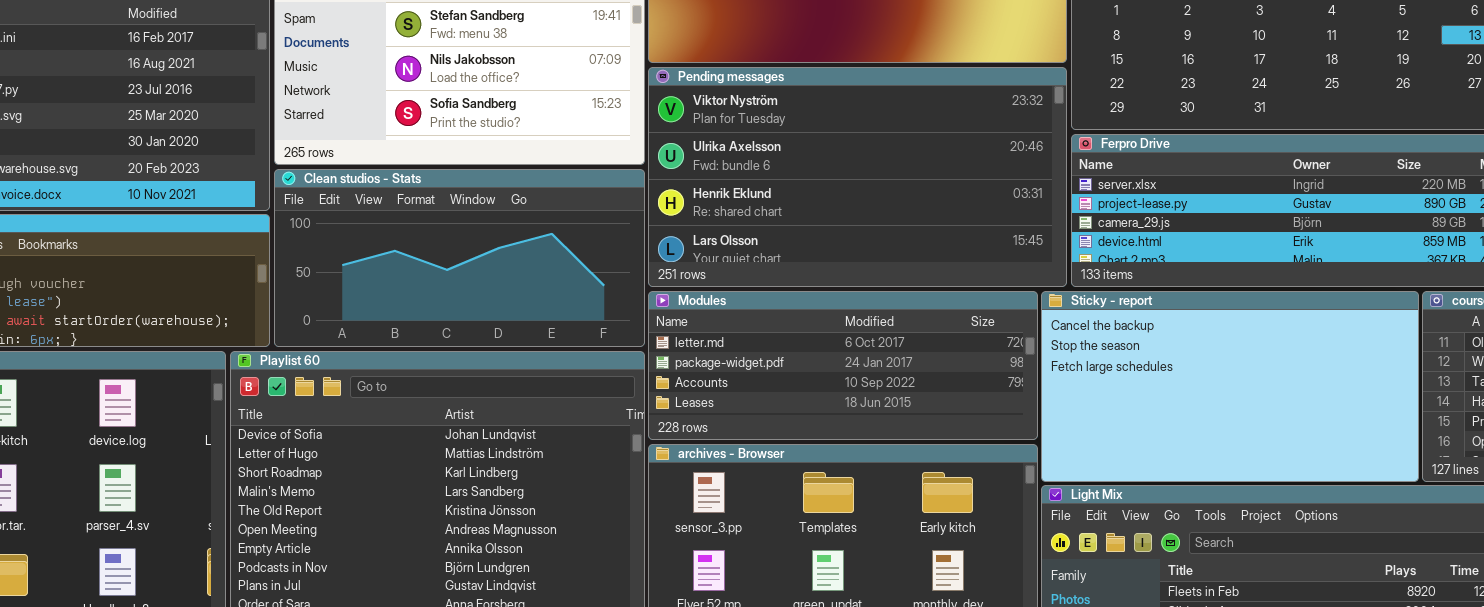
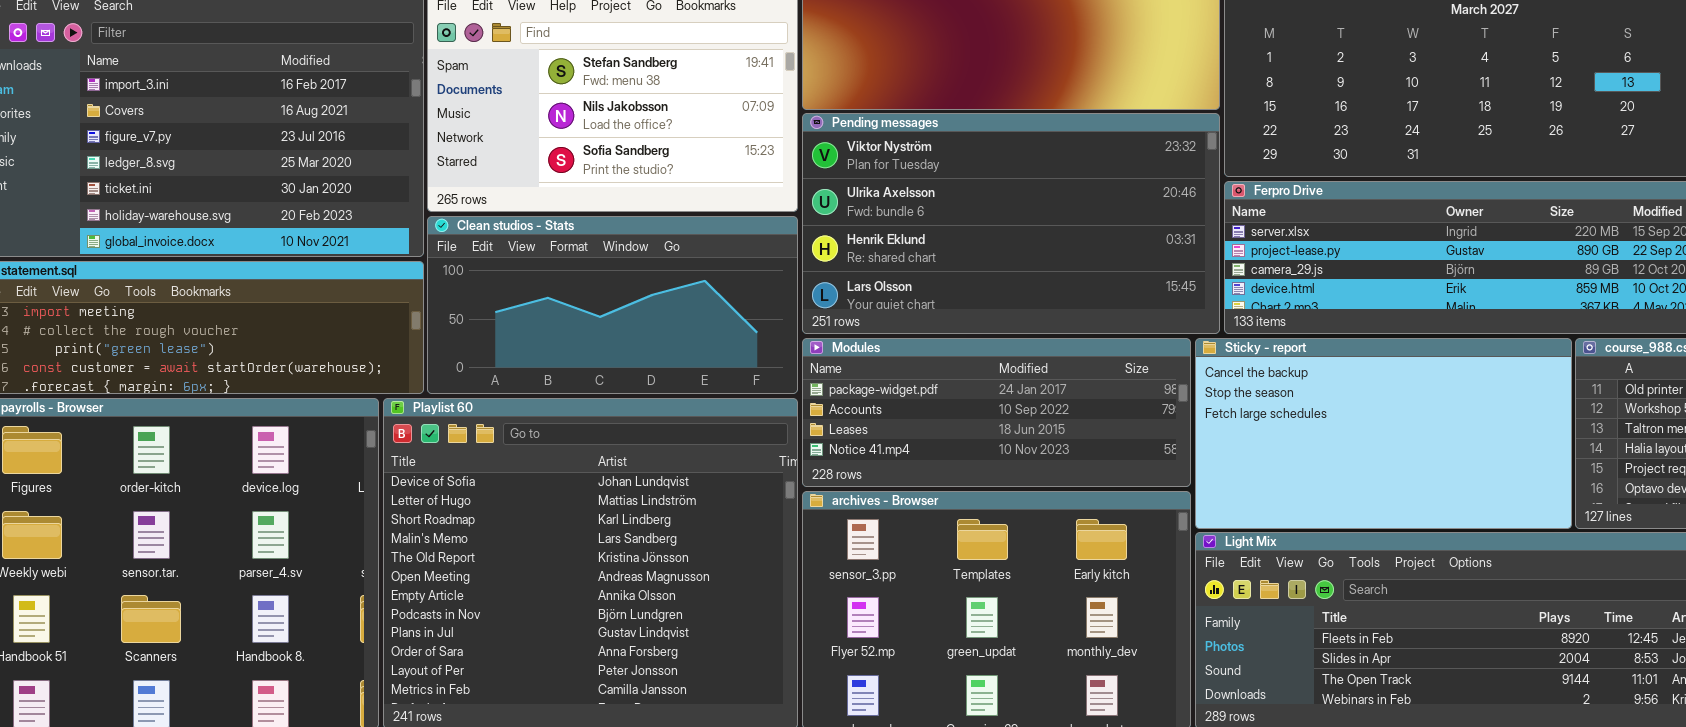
Modules: [648,291,1038,440] -> [802,338,1191,487], scrolled down 1 row

